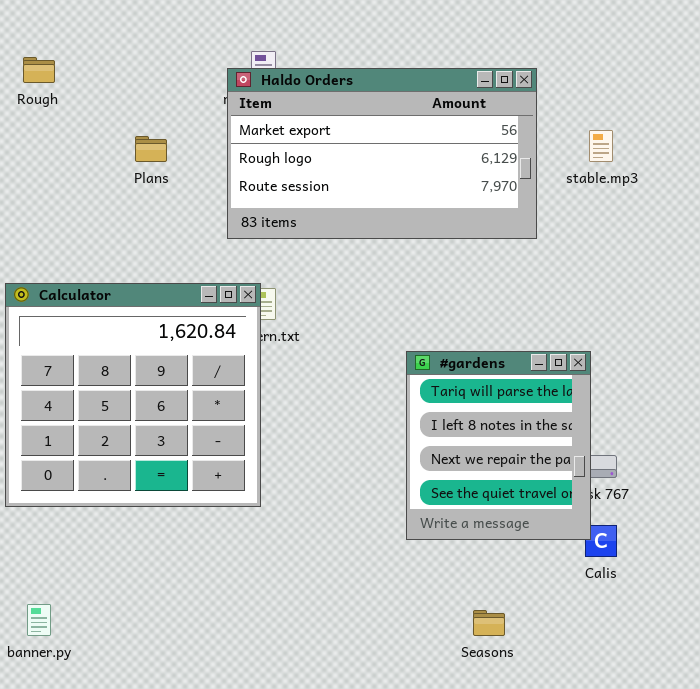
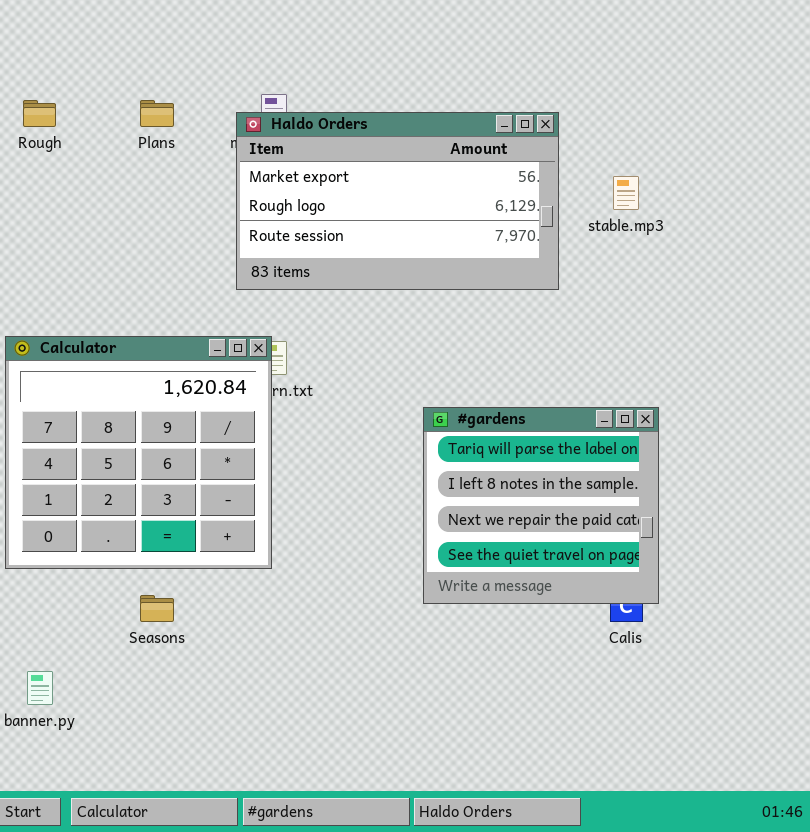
Plans: [135,136,167,162] -> [140,100,174,127], moved
#gardens: [406,351,591,540] -> [423,407,659,604], resized
Seasons: [473,610,505,636] -> [140,595,174,622], moved

